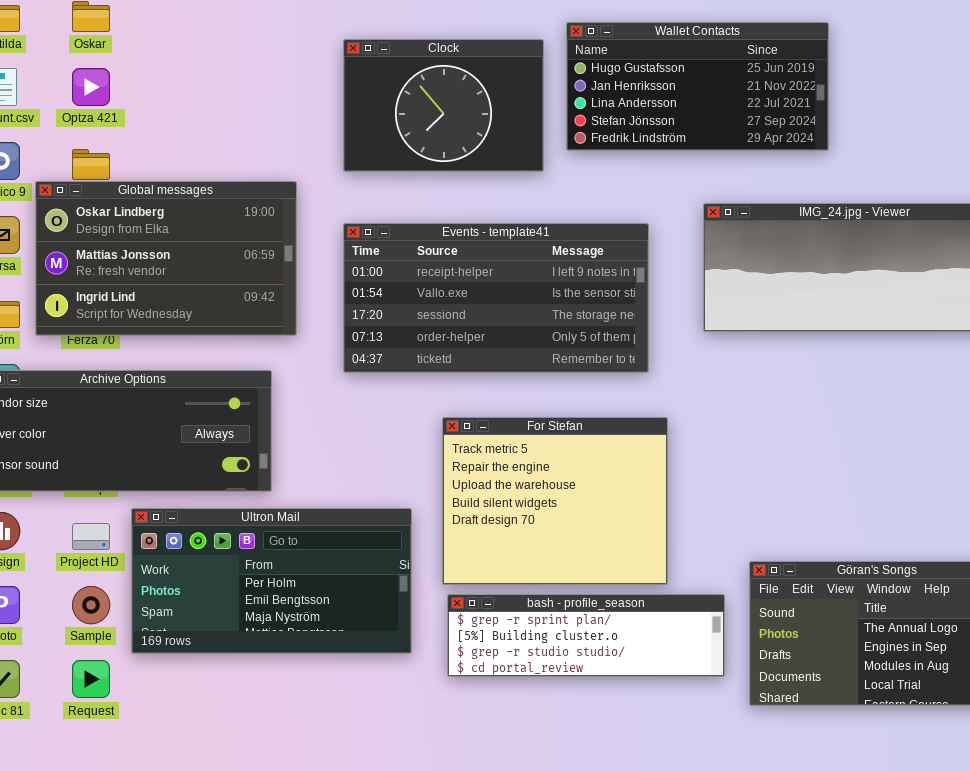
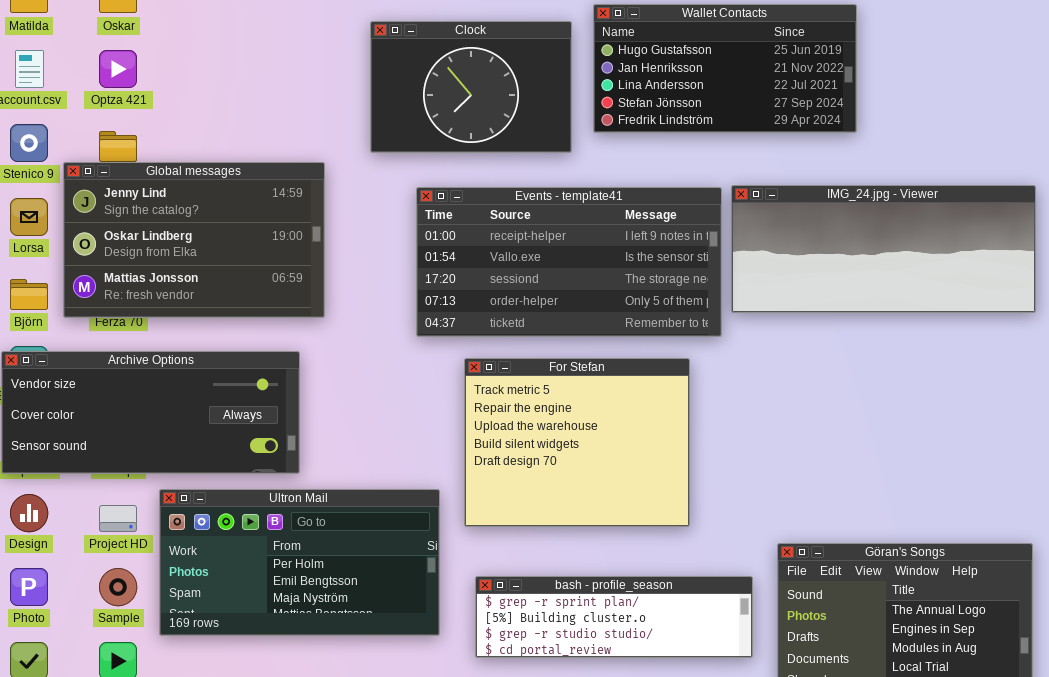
Global messages: [35,181,297,336] -> [63,162,325,318], scrolled up 1 row
Events - template41: [343,223,649,373] -> [416,187,722,337], moved
For Stefan: [442,417,668,585] -> [464,358,690,527], moved

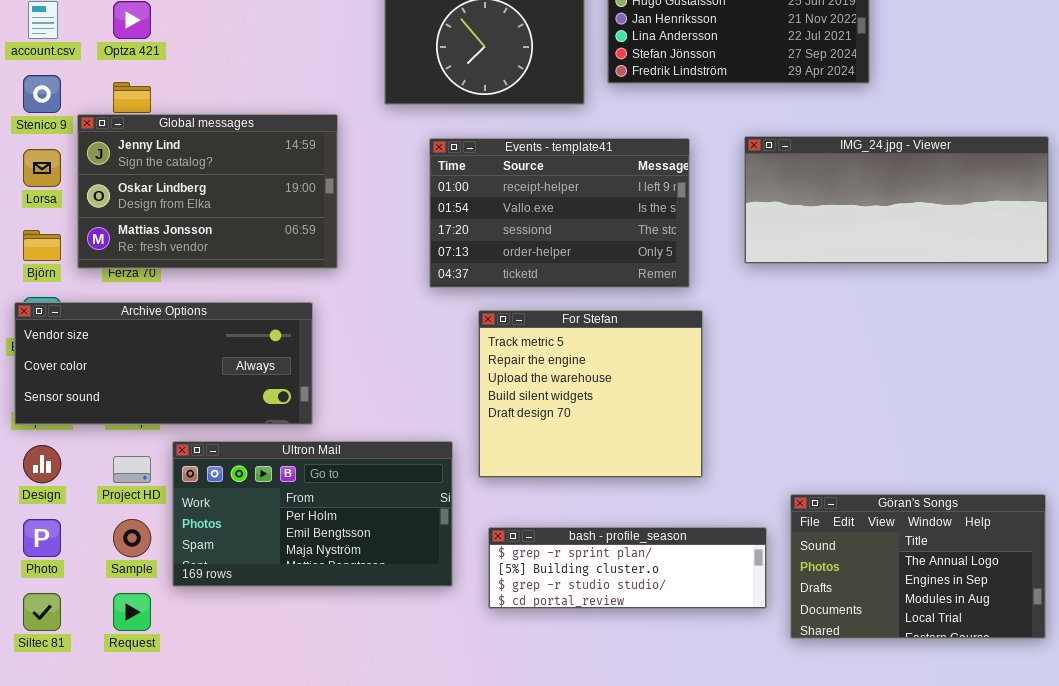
Events - template41: [416,187,722,337] -> [429,138,690,288], resized

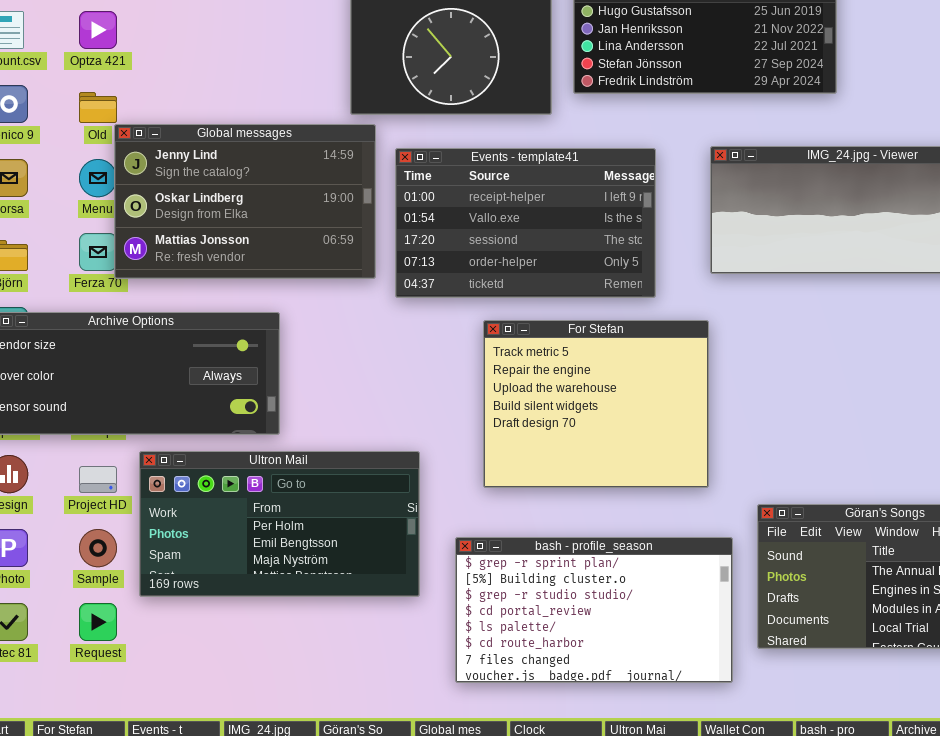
Global messages: [77,114,338,269] -> [114,124,376,279], moved
For Stefan: [478,310,703,478] -> [483,320,709,488], moved
bash - profile_season: [488,527,767,609] -> [455,537,733,683], resized

